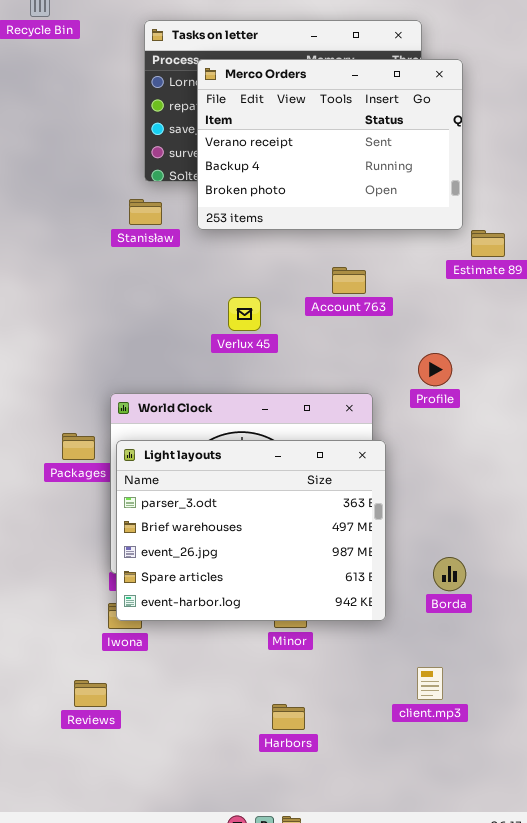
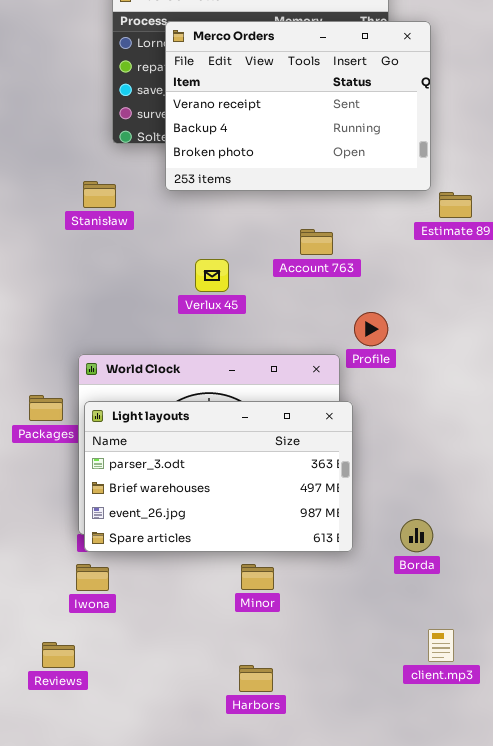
Stanisław: [129,199,162,225] -> [83,181,116,208], moved
Profile: [418,353,452,386] -> [354,312,388,346], moved
Light layouts: [116,440,386,621] -> [84,401,353,552], resized
client.mp3: [417,667,443,700] -> [428,629,454,662], moved

